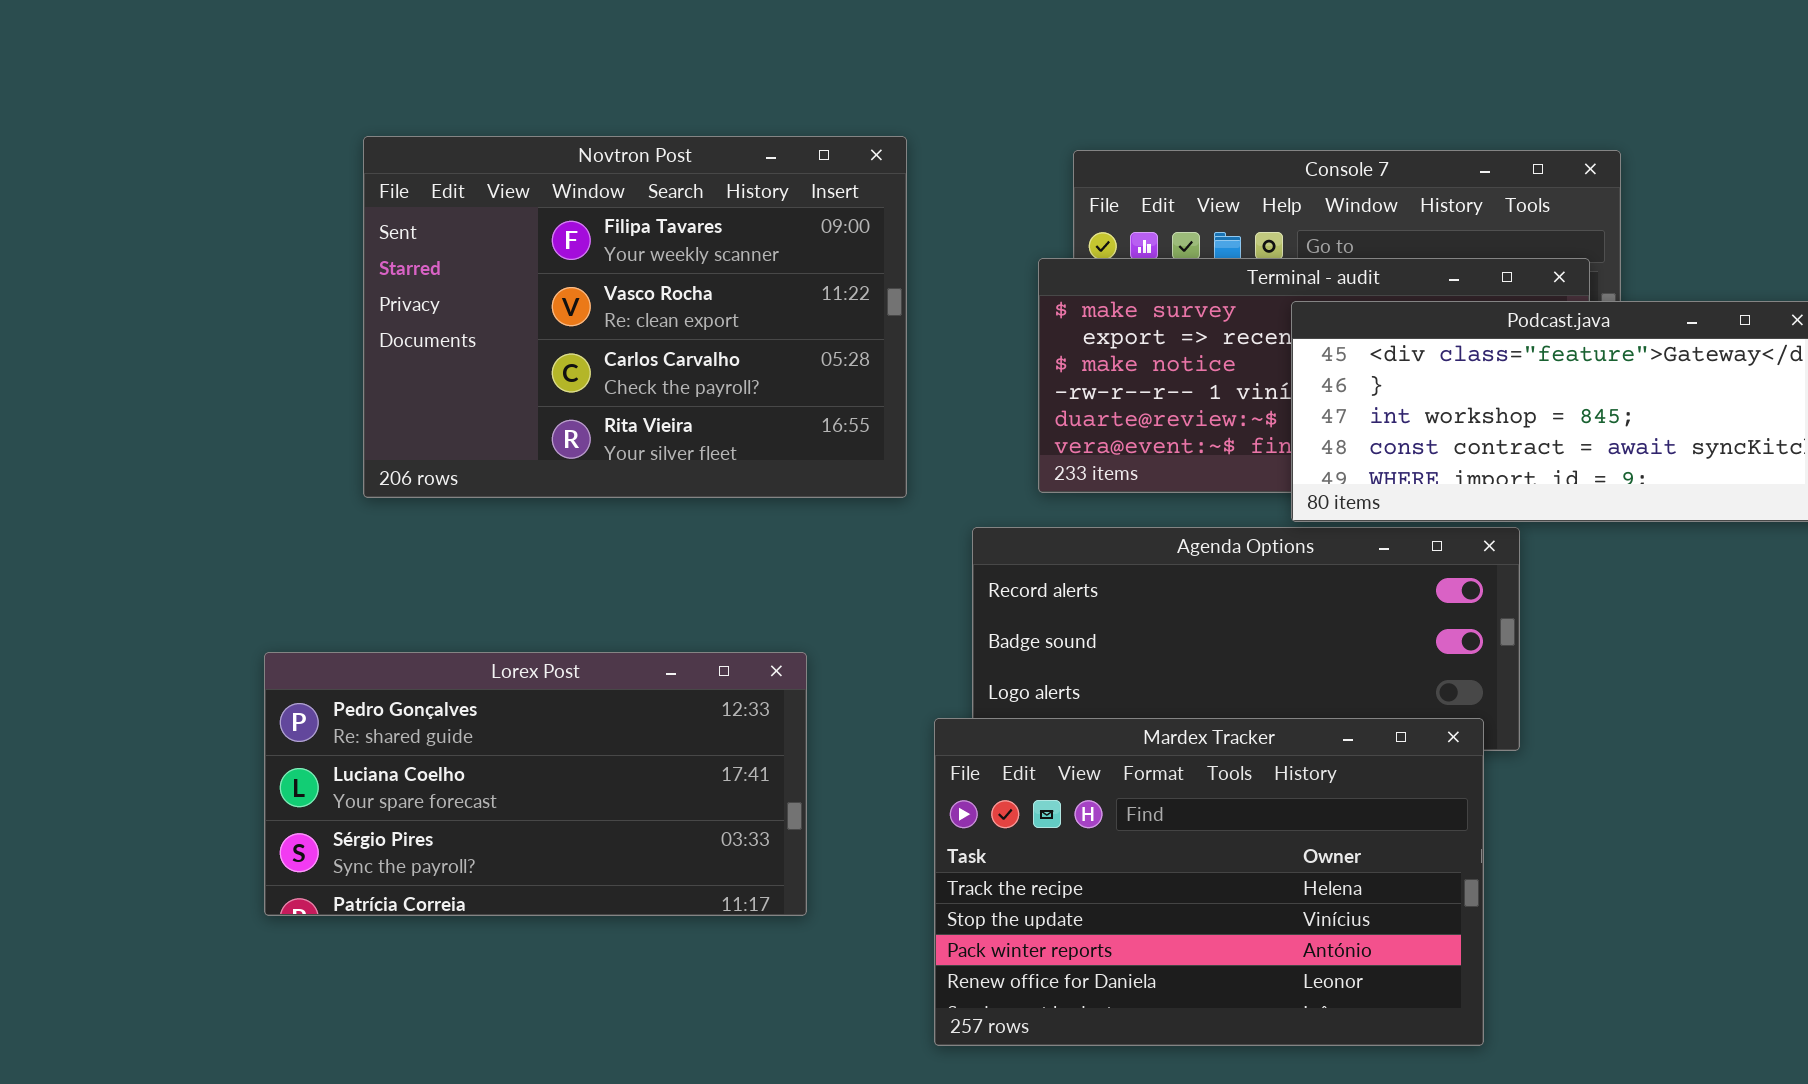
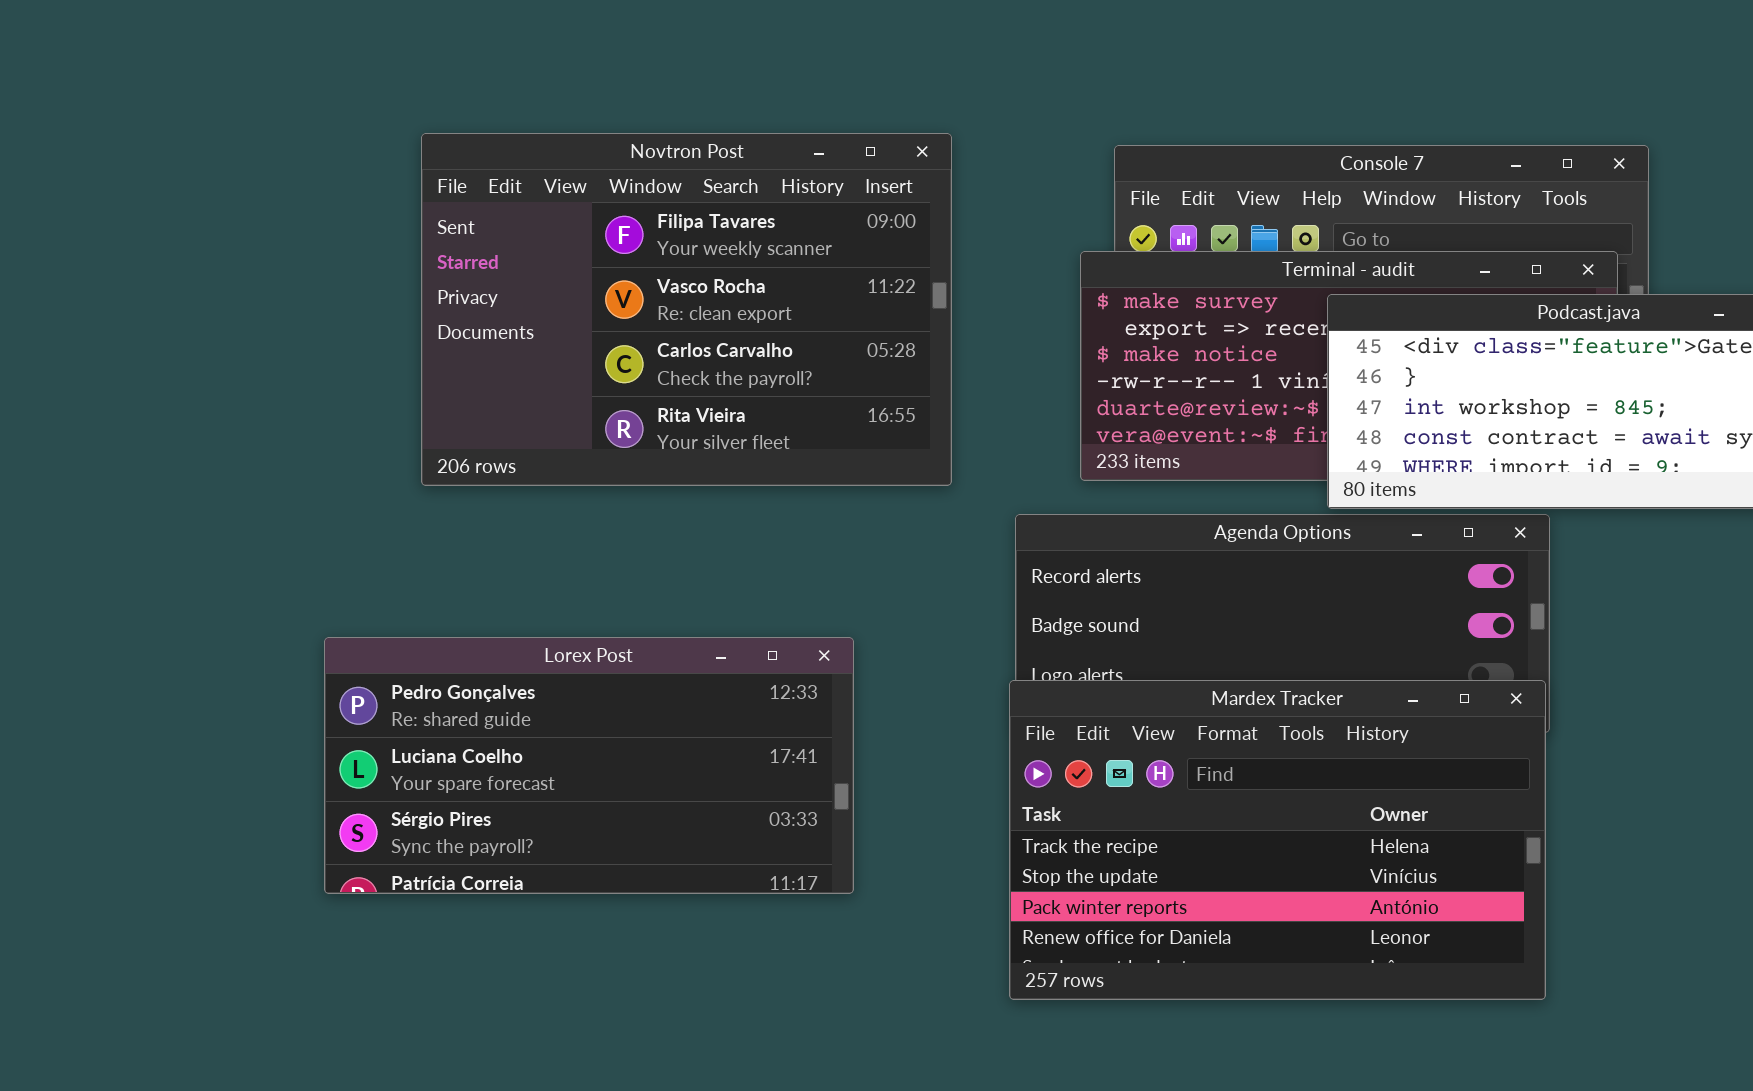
Mardex Tracker: [934,718,1484,1046] -> [1009,680,1546,1000], moved

